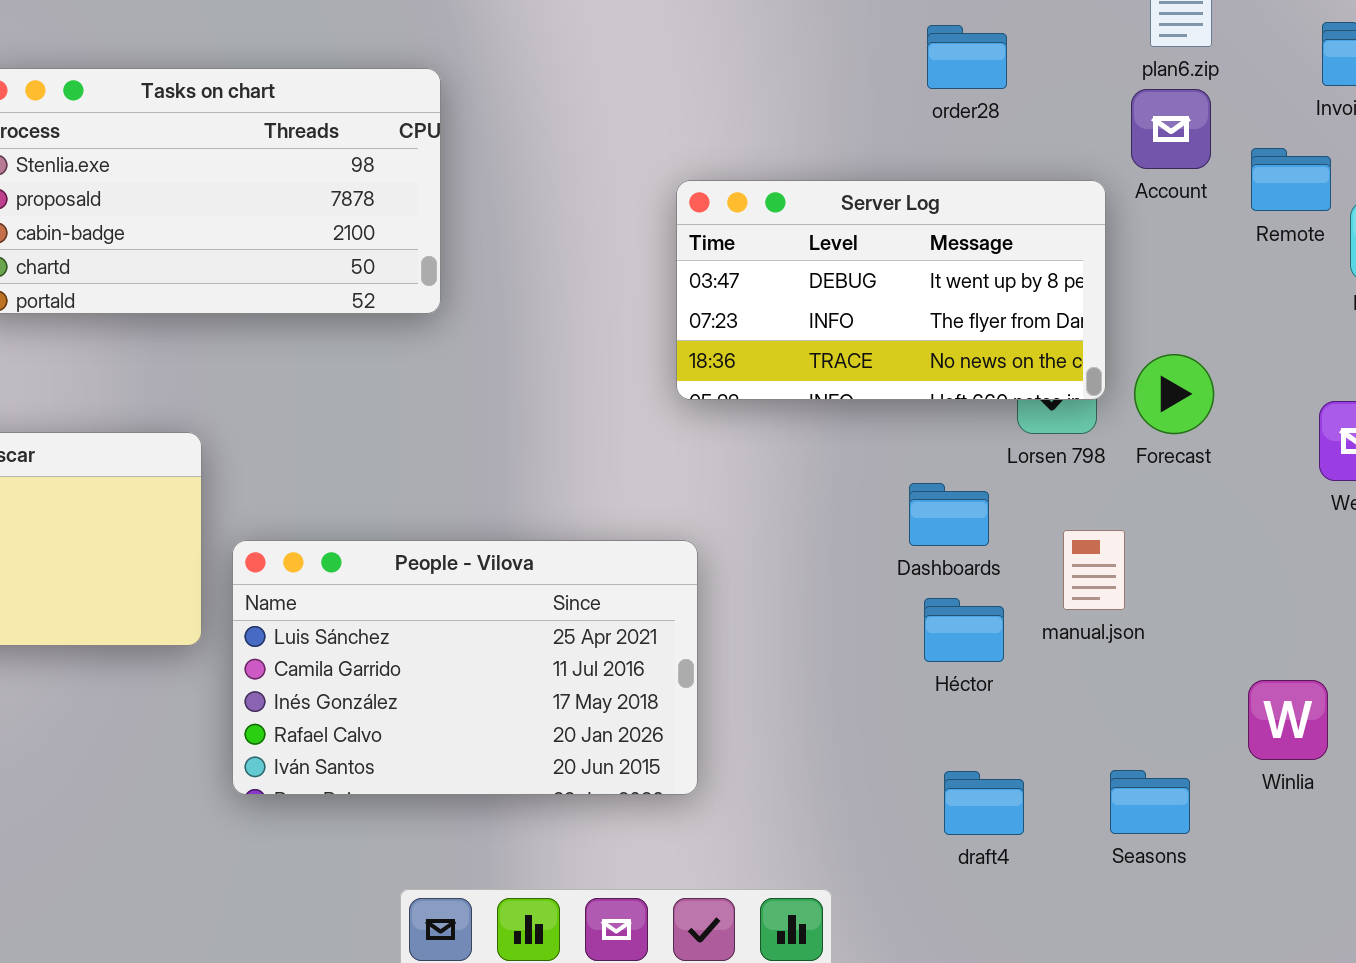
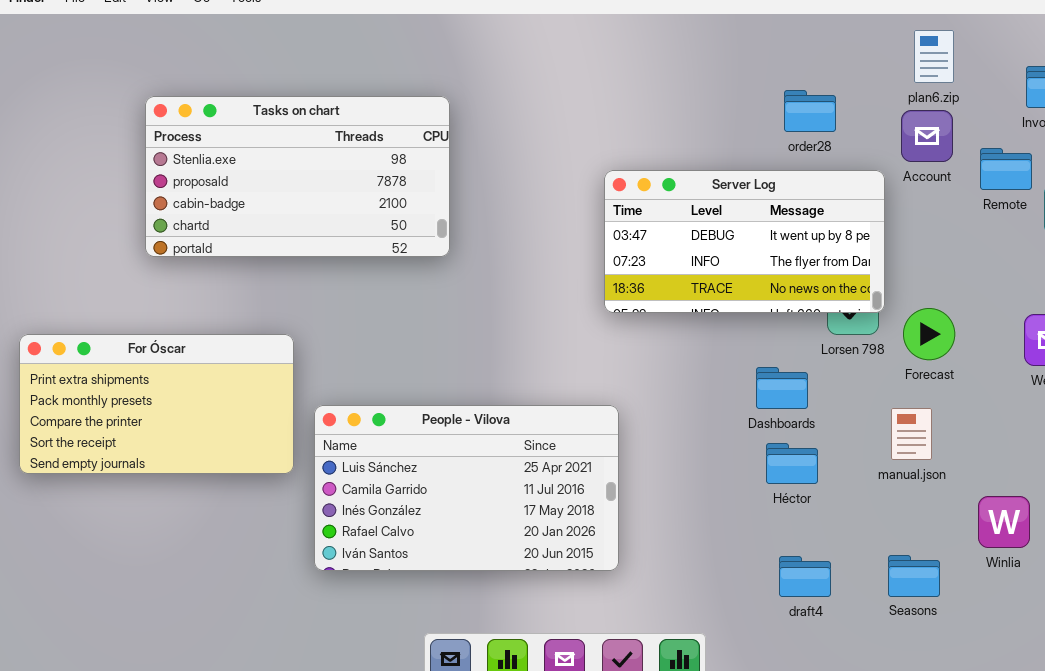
order28: [927,25,1007,89] -> [784,90,836,132], moved
Forecast: [1134,354,1214,434] -> [903,308,955,360], moved
manual.json: [1063,530,1125,610] -> [891,408,932,460], moved

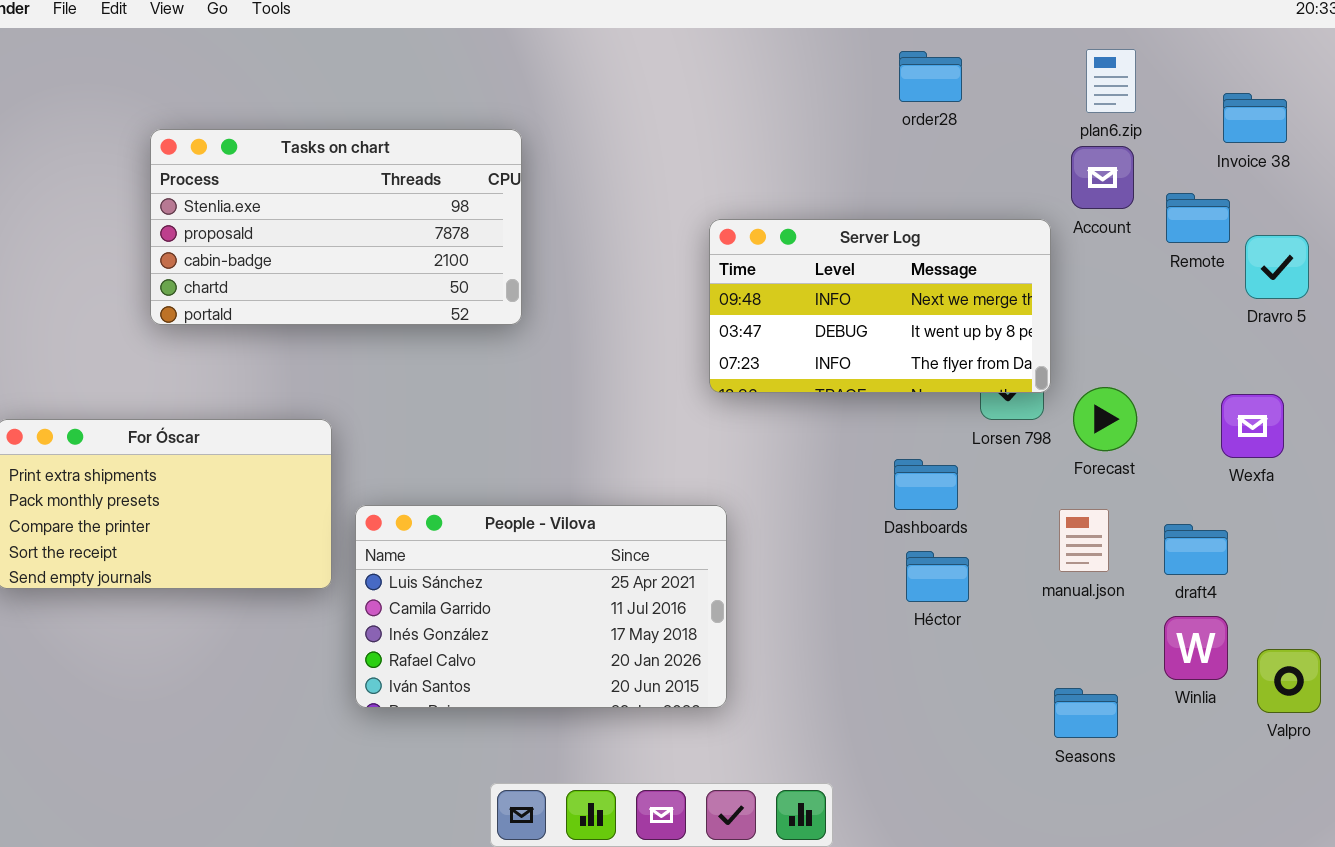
order28: [784,90,836,132] -> [899,51,962,102], moved
Server Log: [604,170,885,313] -> [709,219,1051,393], scrolled up 1 row
draft4: [779,556,831,597] -> [1164,524,1228,575], moved

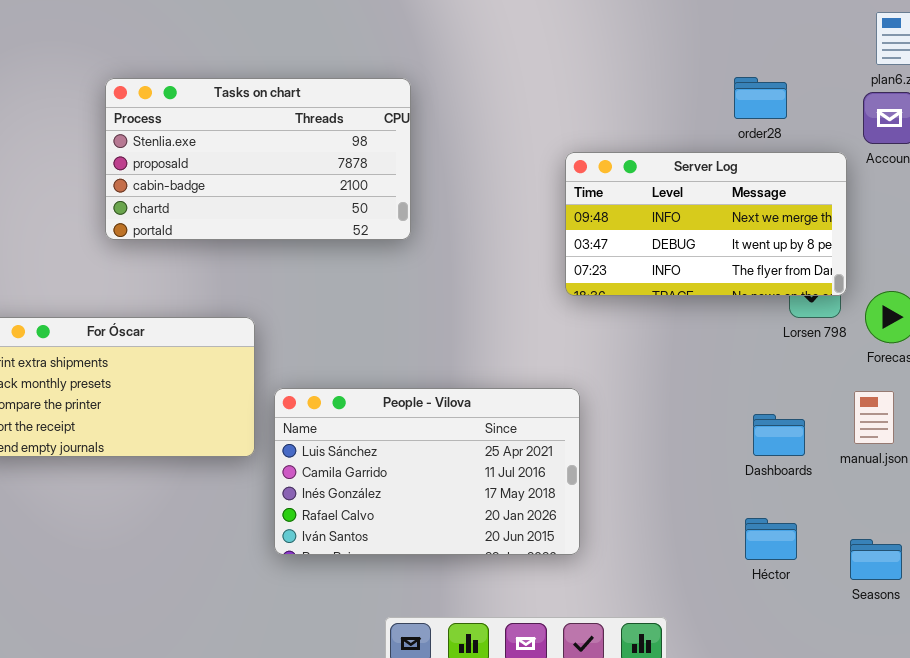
order28: [899,51,962,102] -> [734,77,787,119], moved
Dashboards: [894,459,958,510] -> [753,414,805,456], moved
Héctor: [906,551,969,602] -> [745,518,797,560], moved

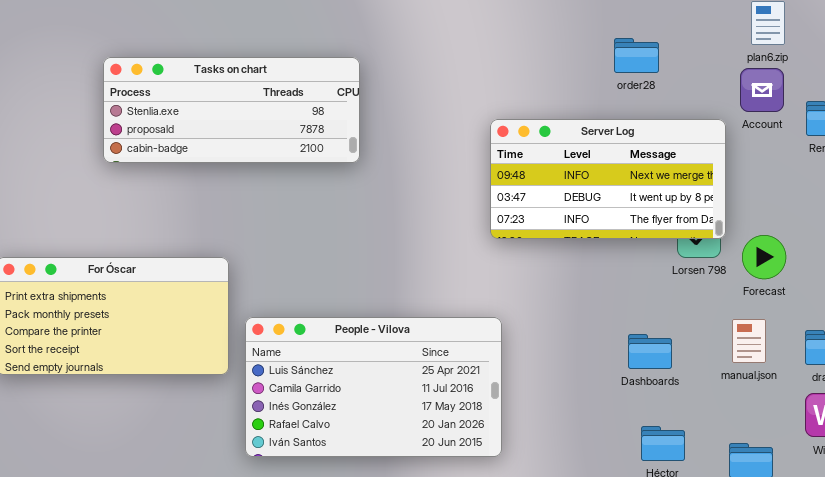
order28: [734,77,787,119] -> [614,38,659,73], moved
Tasks on chart: [105,78,411,240] -> [103,57,360,163], resized
Dashboards: [753,414,805,456] -> [628,334,672,369], moved

